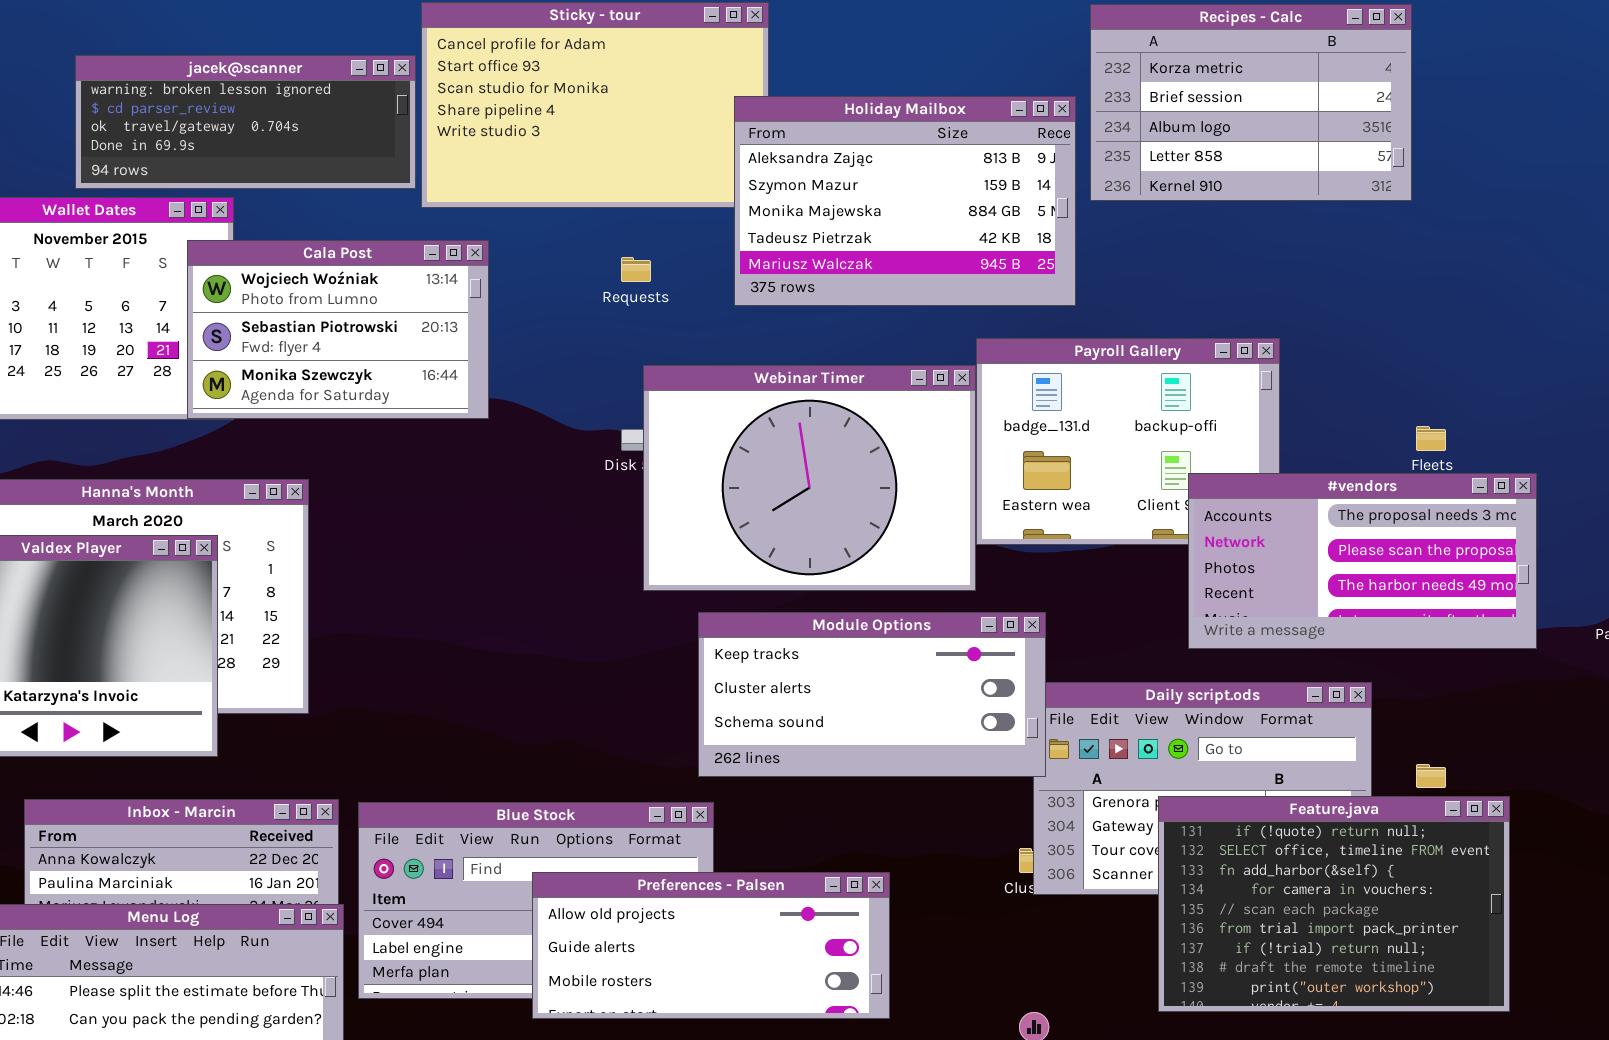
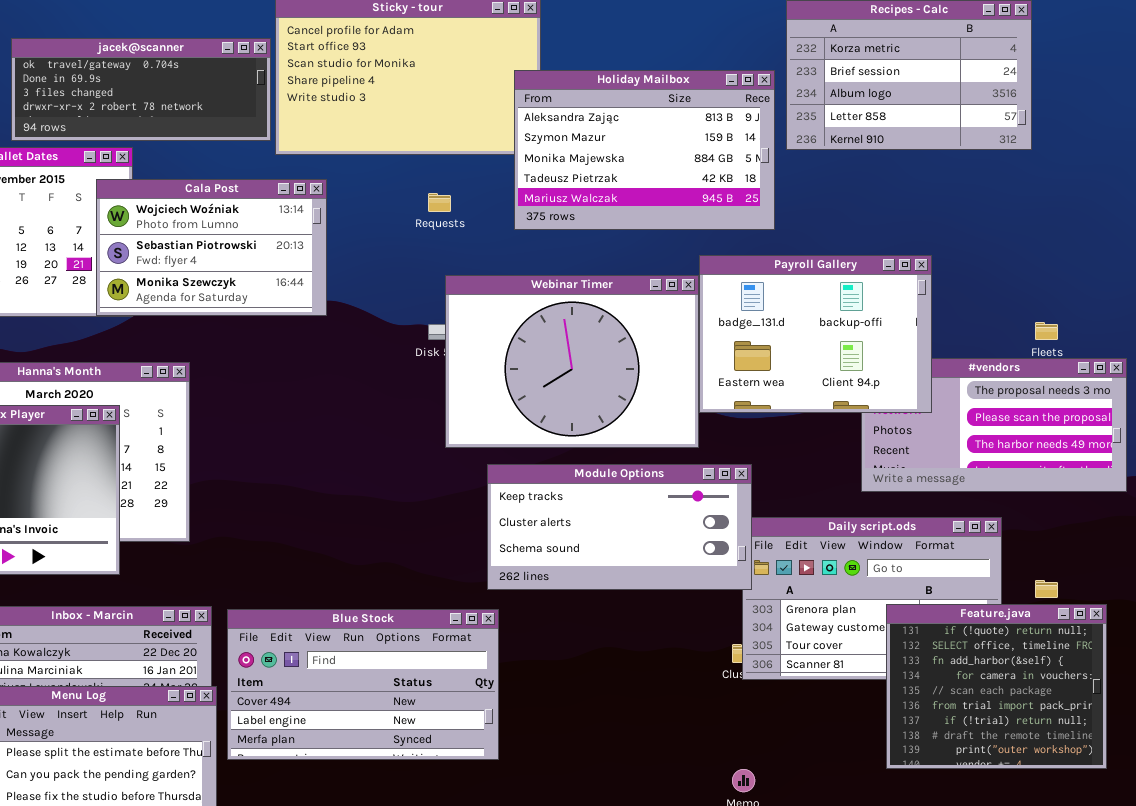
jacek@scanner: [75,55,416,189] -> [11,38,271,141], scrolled down 2 rows
Payroll Gallery: [976,338,1280,545] -> [699,255,932,413], raised
Feature.java: [1158,796,1510,1012] -> [886,604,1107,769], resized
Preferences - Palsen: [532,872,890,1019] -> none, closed

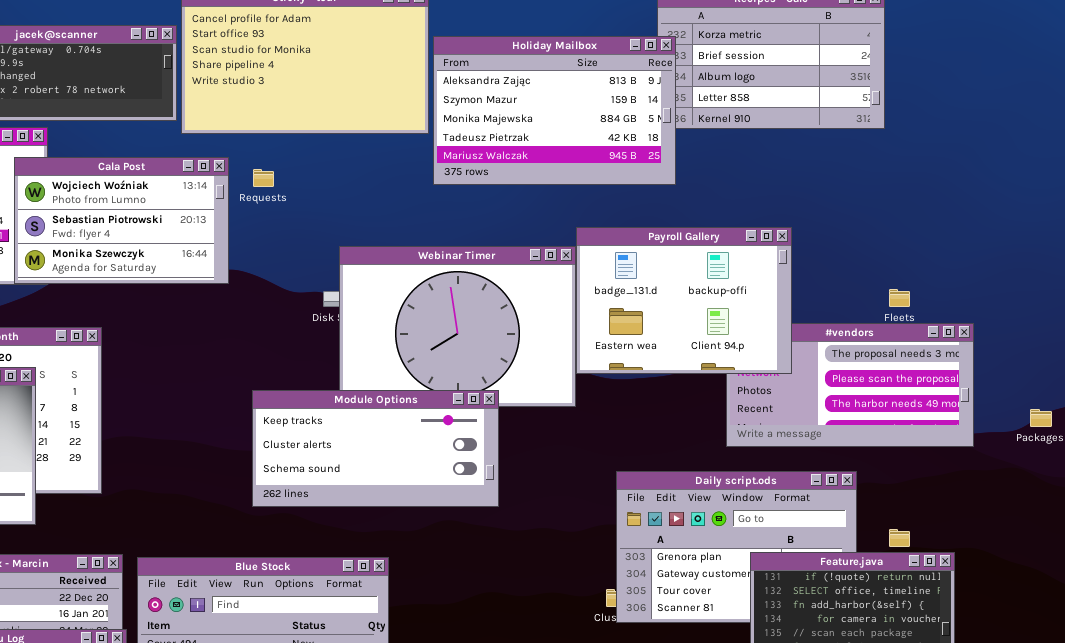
Holiday Mailbox: [514,70,775,230] -> [433,36,676,185], moved
Requests: [428,193,451,212] -> [253,169,274,187], moved
Module Options: [487,464,752,590] -> [252,390,499,507], moved

